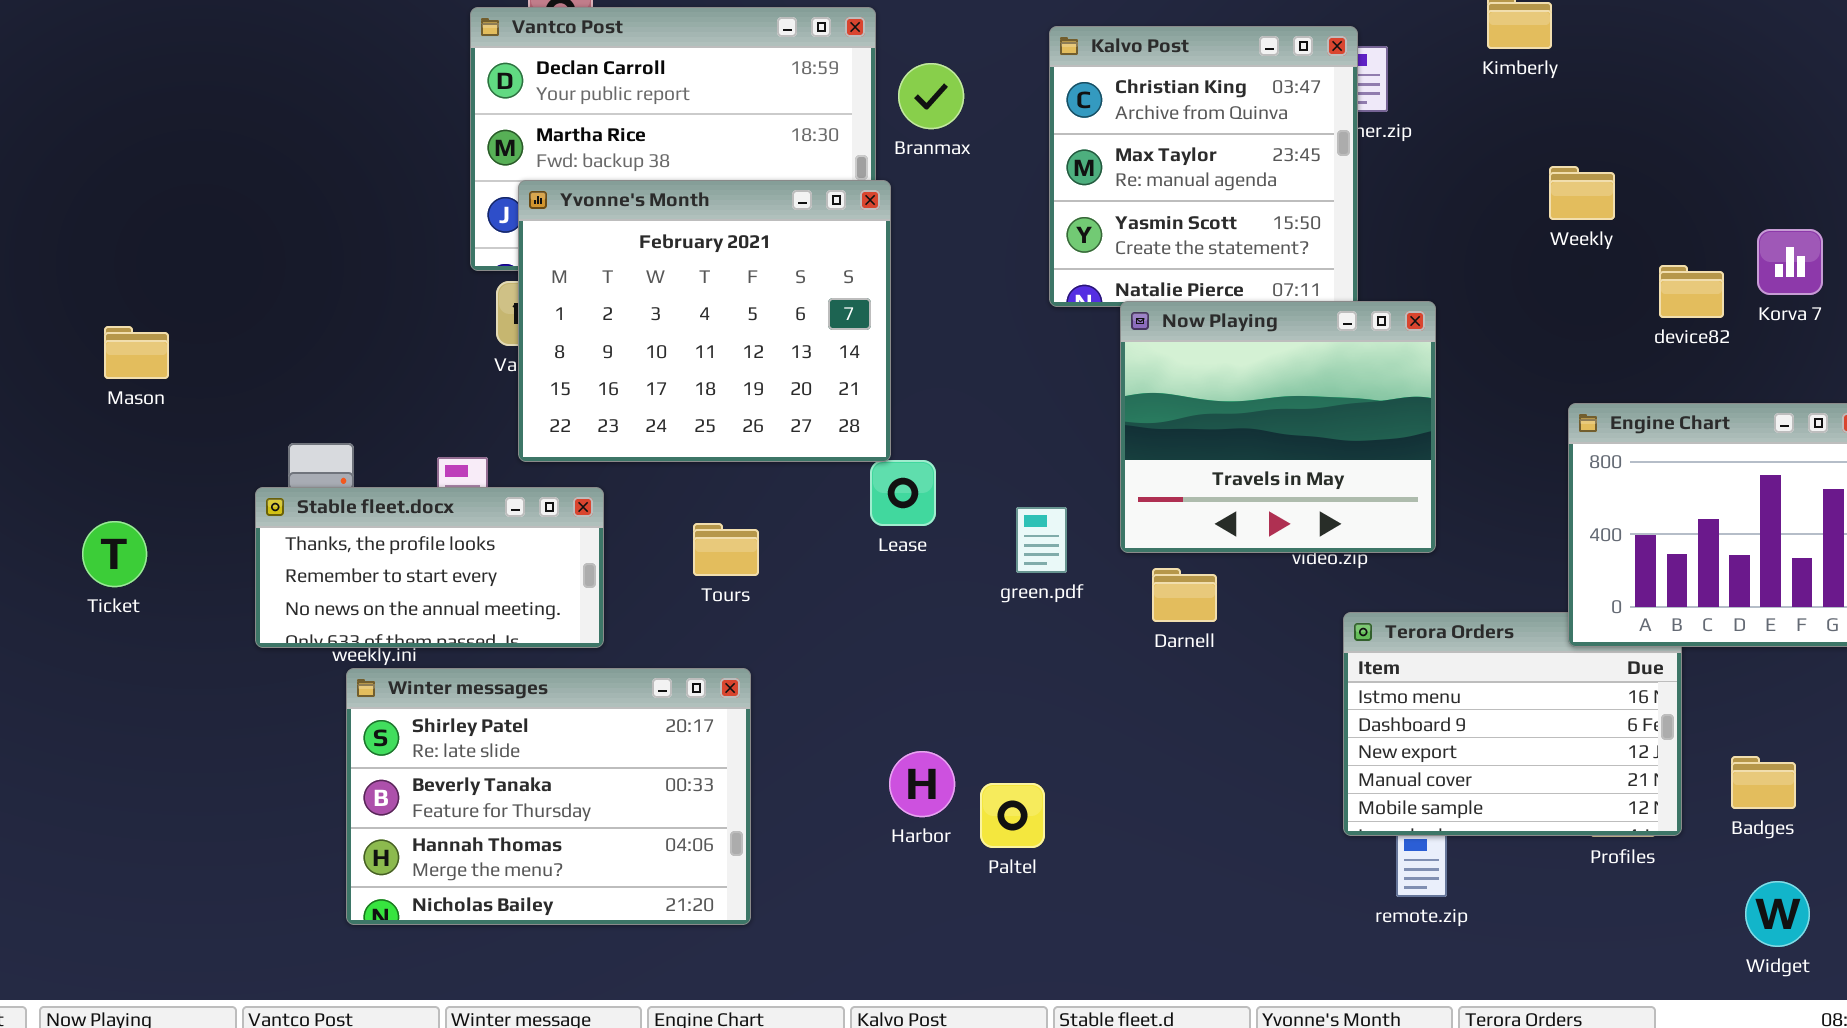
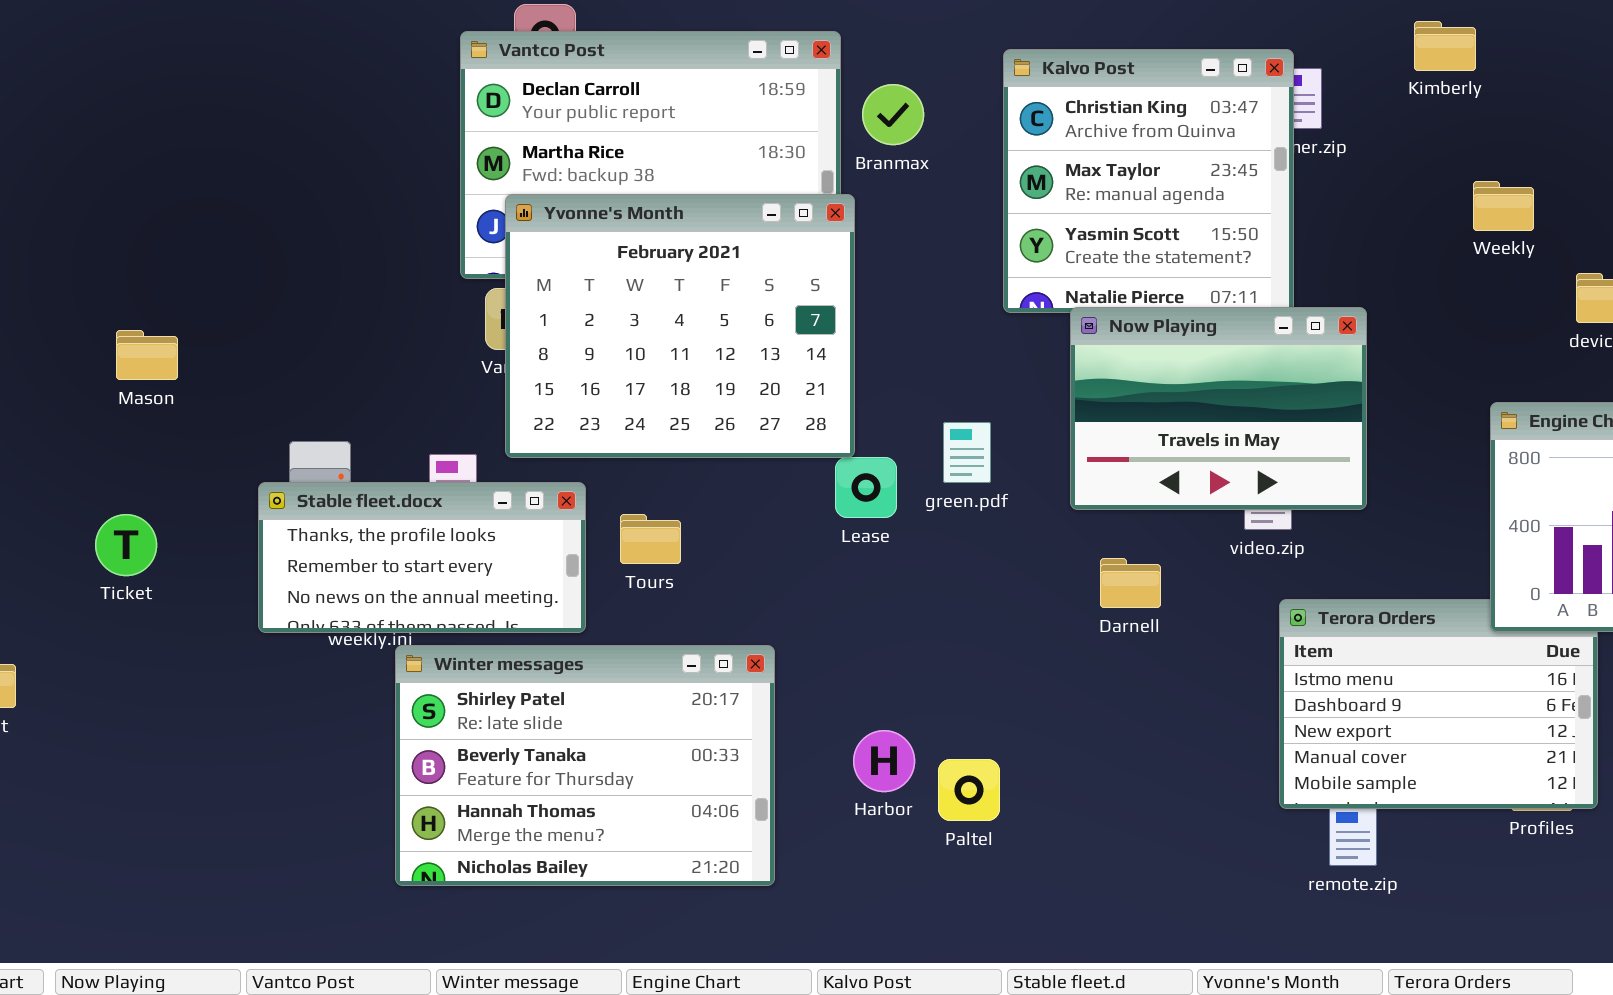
Now Playing: [1120,301,1436,553] -> [1070,307,1367,510], resized
green.pdf: [1016,507,1067,573] -> [943,422,991,483], moved
Tours: [693,523,759,576] -> [620,514,681,564], moved
Winter messages: [346,668,751,925] -> [395,645,775,886], moved

